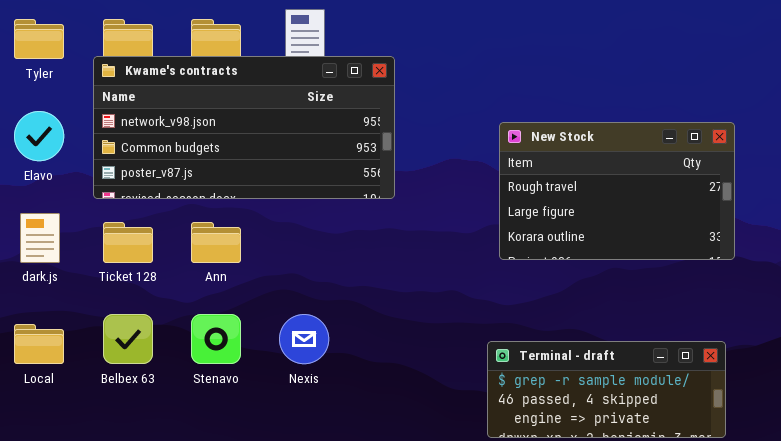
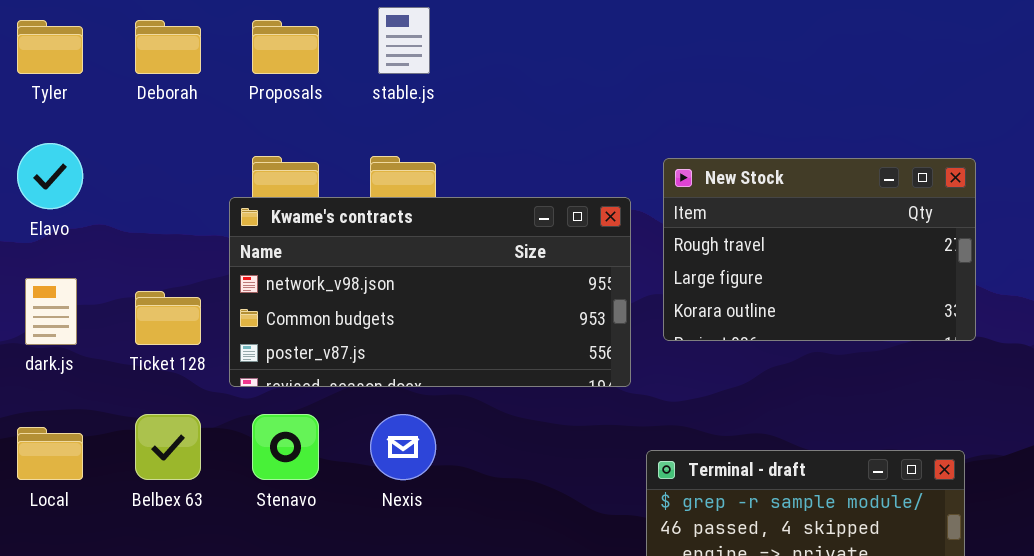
Kwame's contracts: [93,56,395,199] -> [229,197,631,387], moved

